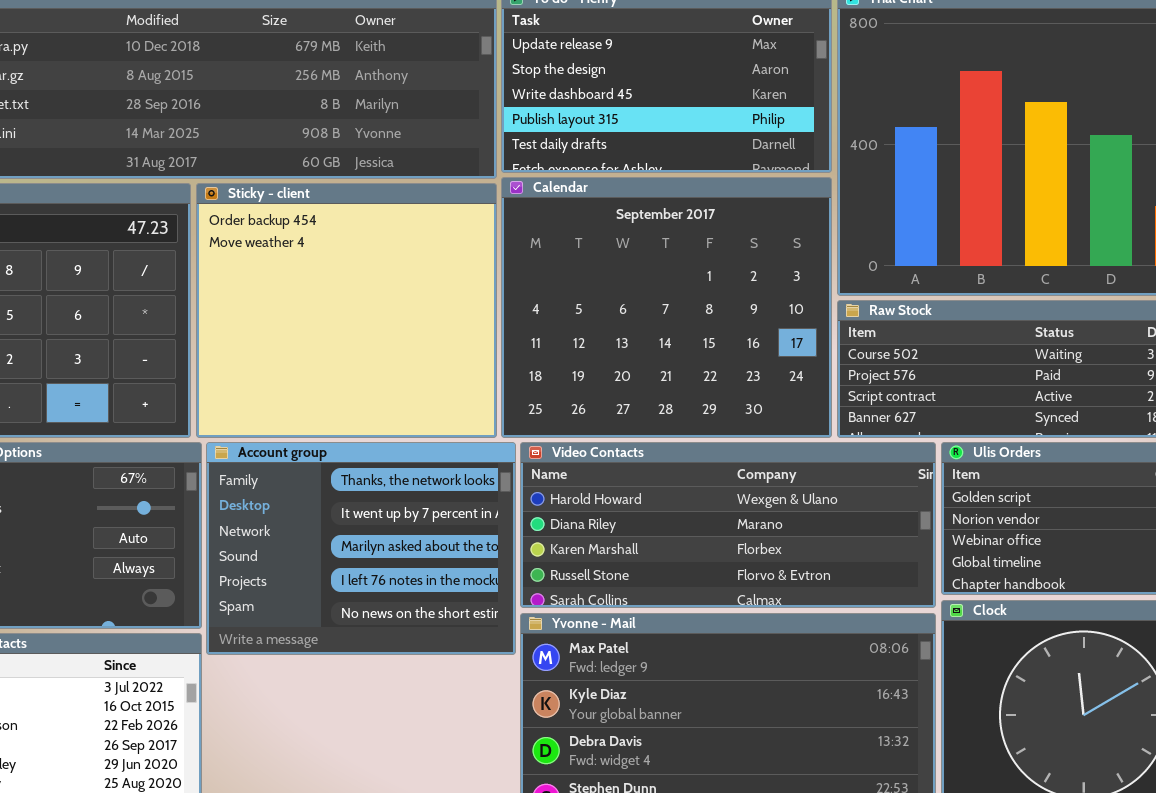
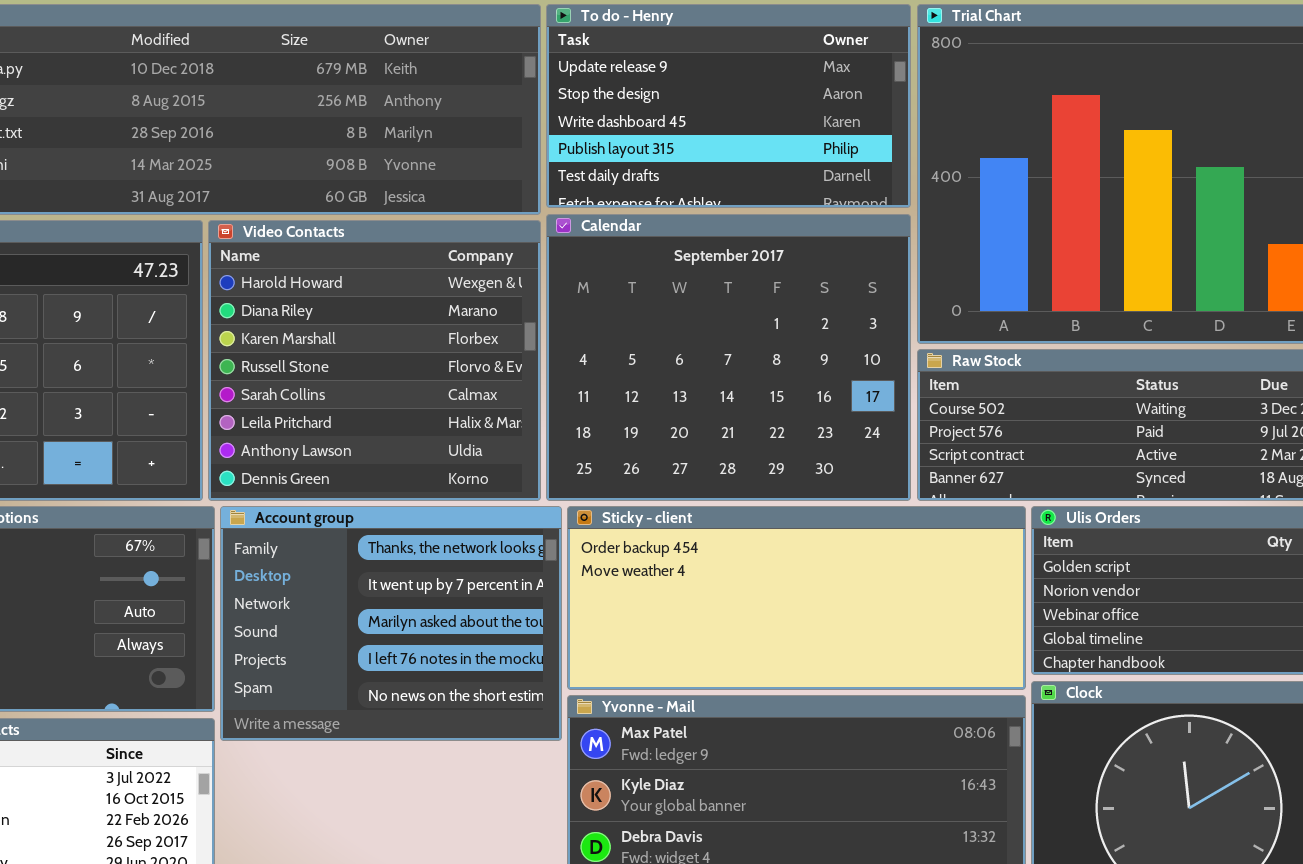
Sticky - client: [196,183,497,438] -> [567,506,1026,690], moved, resized
Video Contacts: [520,442,936,608] -> [208,220,541,501], moved, resized

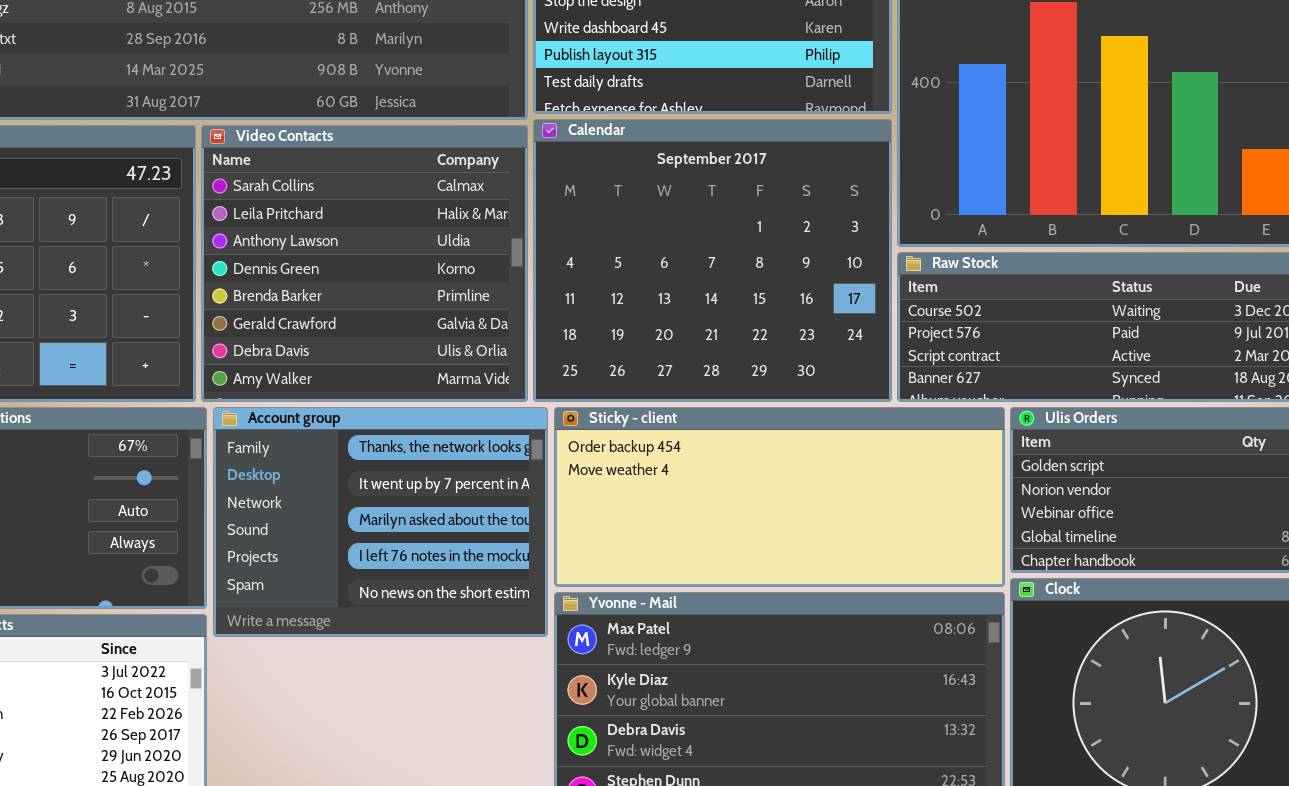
Video Contacts: [208,220,541,501] -> [201,125,528,402], scrolled down 4 rows

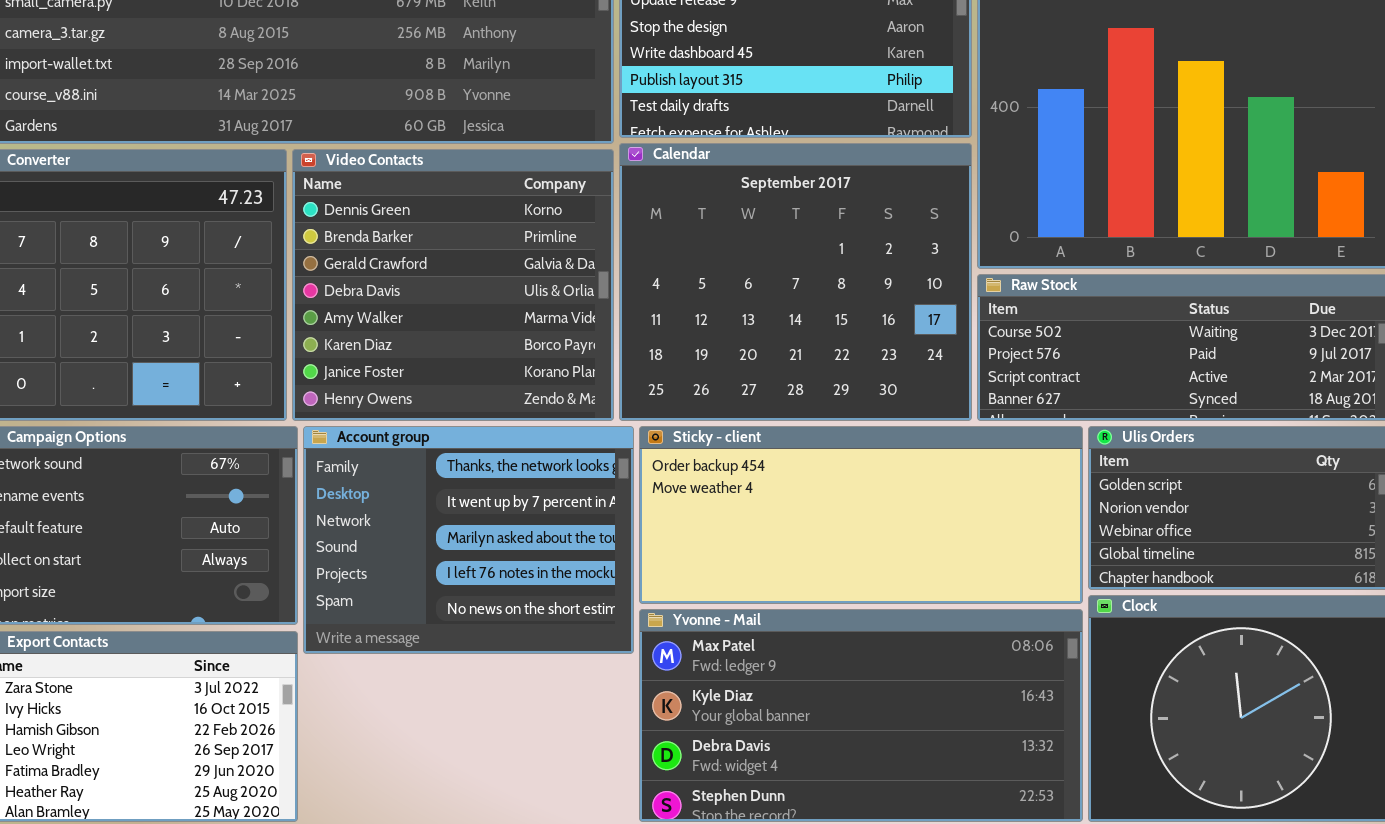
Video Contacts: [201,125,528,402] -> [292,149,614,421], scrolled down 3 rows

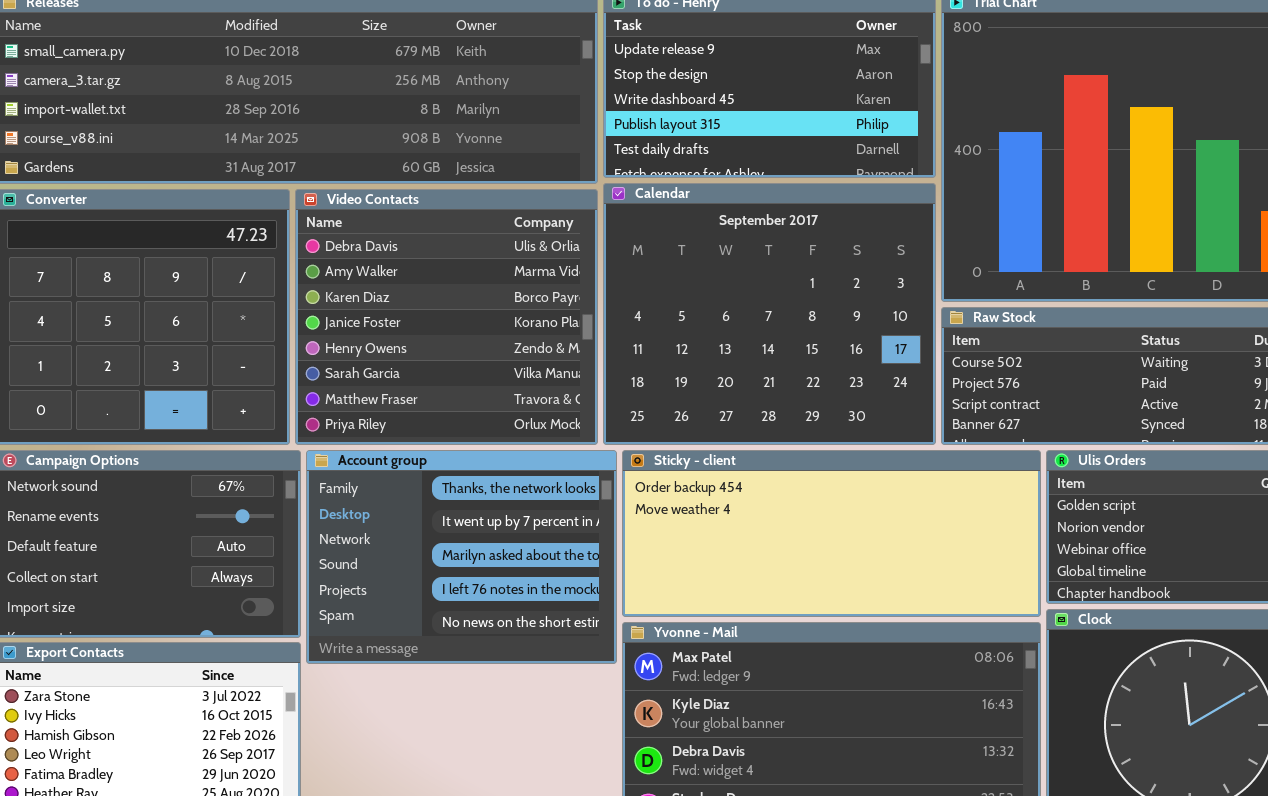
Video Contacts: [292,149,614,421] -> [295,189,598,445], scrolled down 3 rows

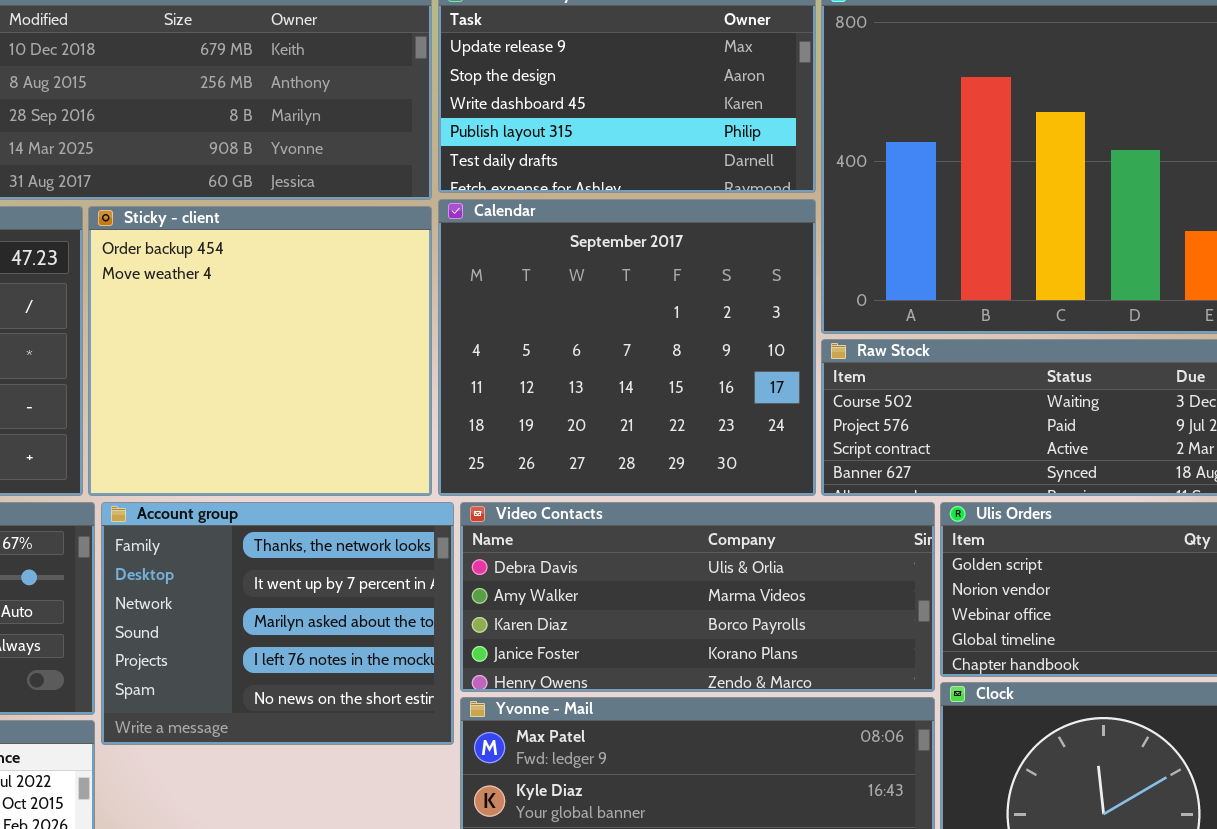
Video Contacts: [295,189,598,445] -> [460,502,935,692], moved, resized
Sticky - client: [622,450,1041,617] -> [88,206,432,496], moved, resized

